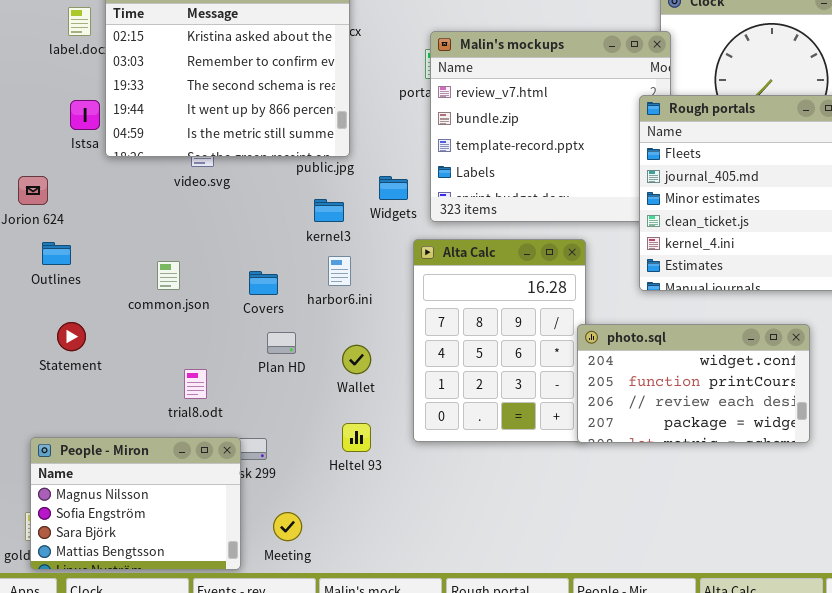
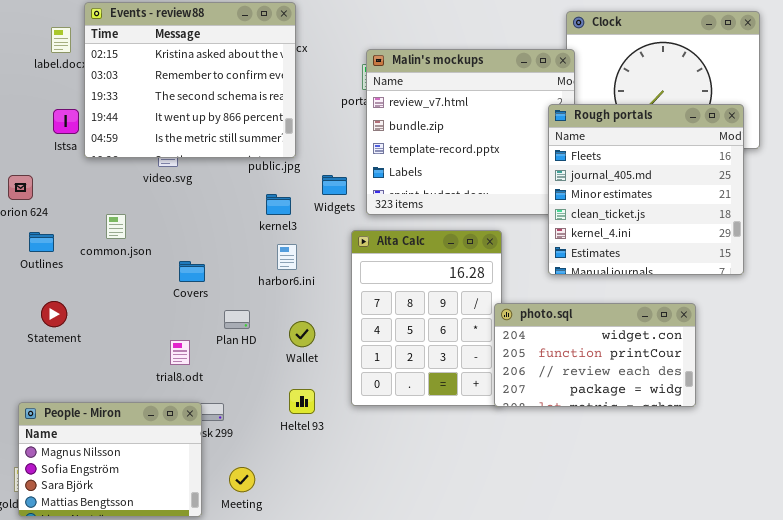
common.json: [157,261,180,290] -> [106,214,126,239], moved
Covers: [249,271,278,295] -> [179,261,205,282], moved
trial8.odt: [184,369,207,399] -> [170,340,190,365], moved

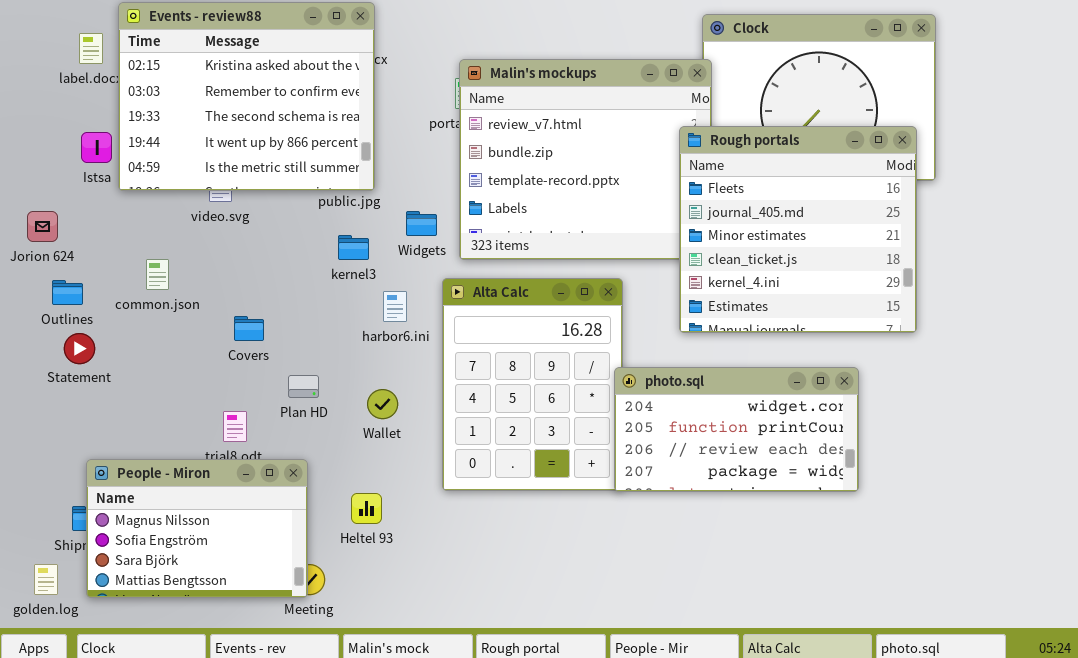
harbor6.ini: [277,244,297,270] -> [383,291,407,322], moved
Statement: [41,301,67,327] -> [64,333,95,364], moved
Heltel 93: [289,389,315,414] -> [351,493,382,524], moved
People - Miron: [18,402,202,517] -> [86,459,308,598], moved

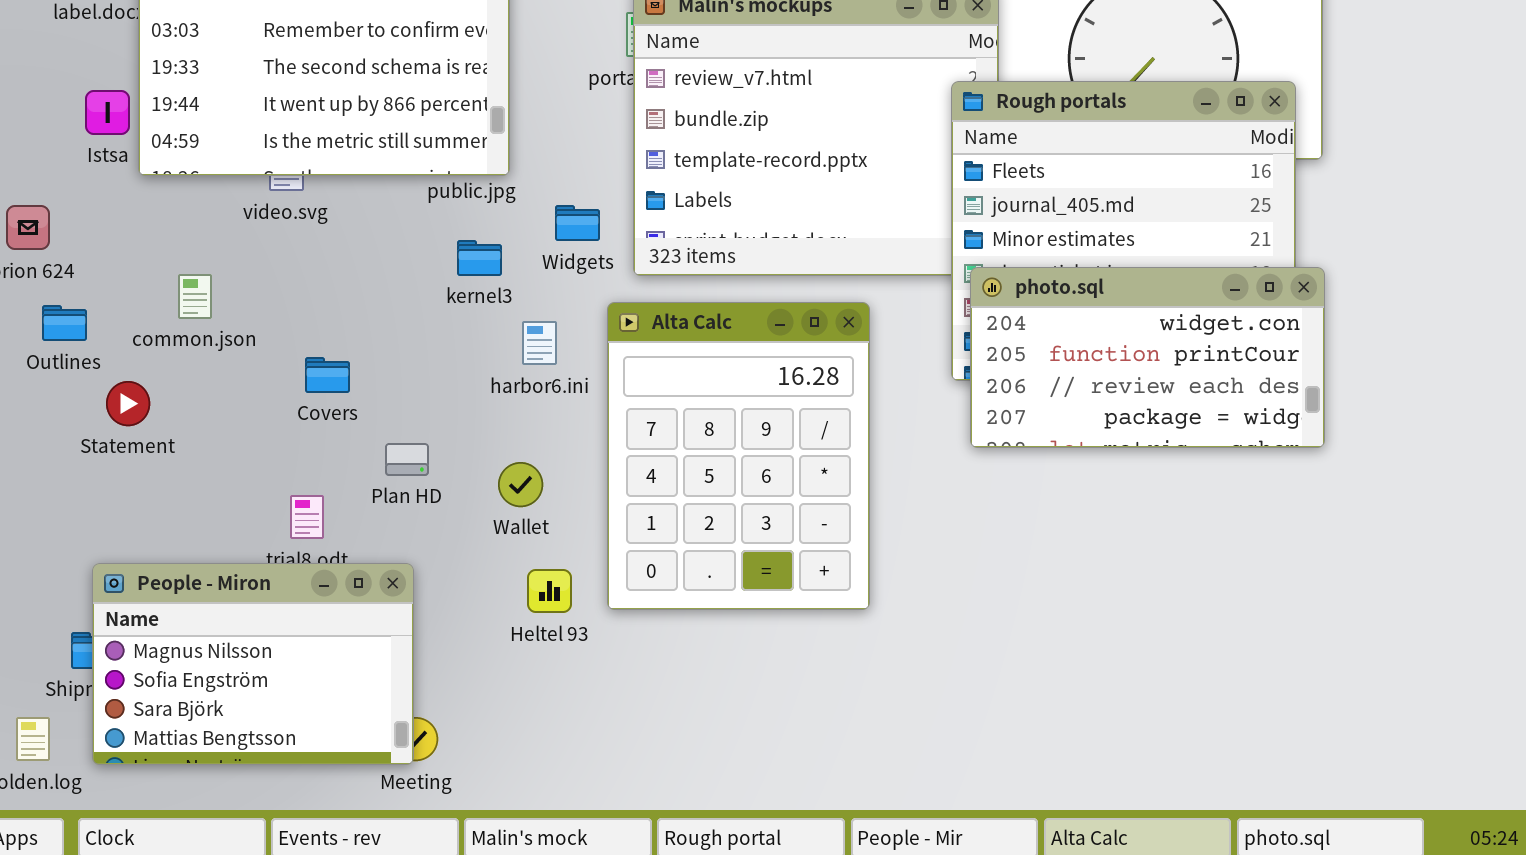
Statement: [64,333,95,364] -> [106,381,150,426], moved
photo.sql: [614,367,859,492] -> [970,267,1325,448], moved
Heltel 93: [351,493,382,524] -> [527,569,572,613], moved

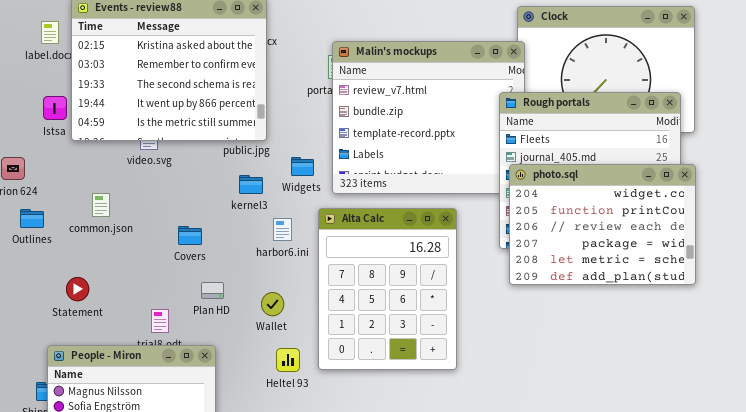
photo.sql: [970,267,1325,448] -> [509,164,696,285], resized
Covers: [305,357,350,393] -> [178,226,202,245], moved
Statement: [106,381,150,426] -> [66,277,89,301], moved

